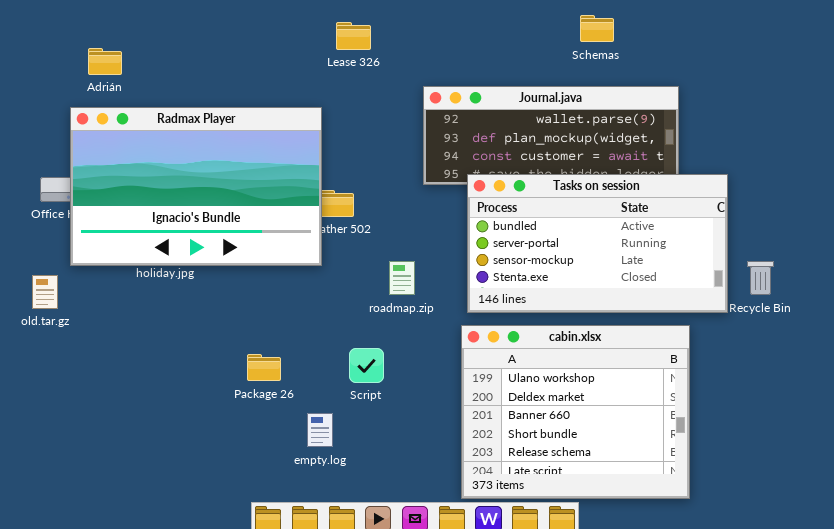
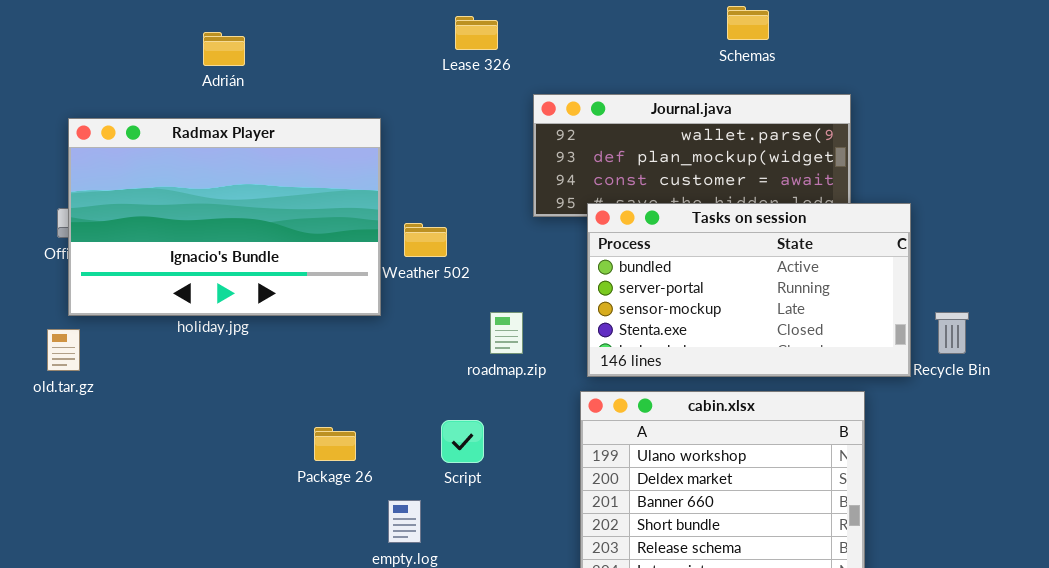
Lease 326: [336,22,371,50] -> [455,16,498,50], moved
Adrián: [88,48,122,75] -> [203,32,245,66], moved
Radmax Player: [70,107,322,266] -> [68,118,381,316], moved

